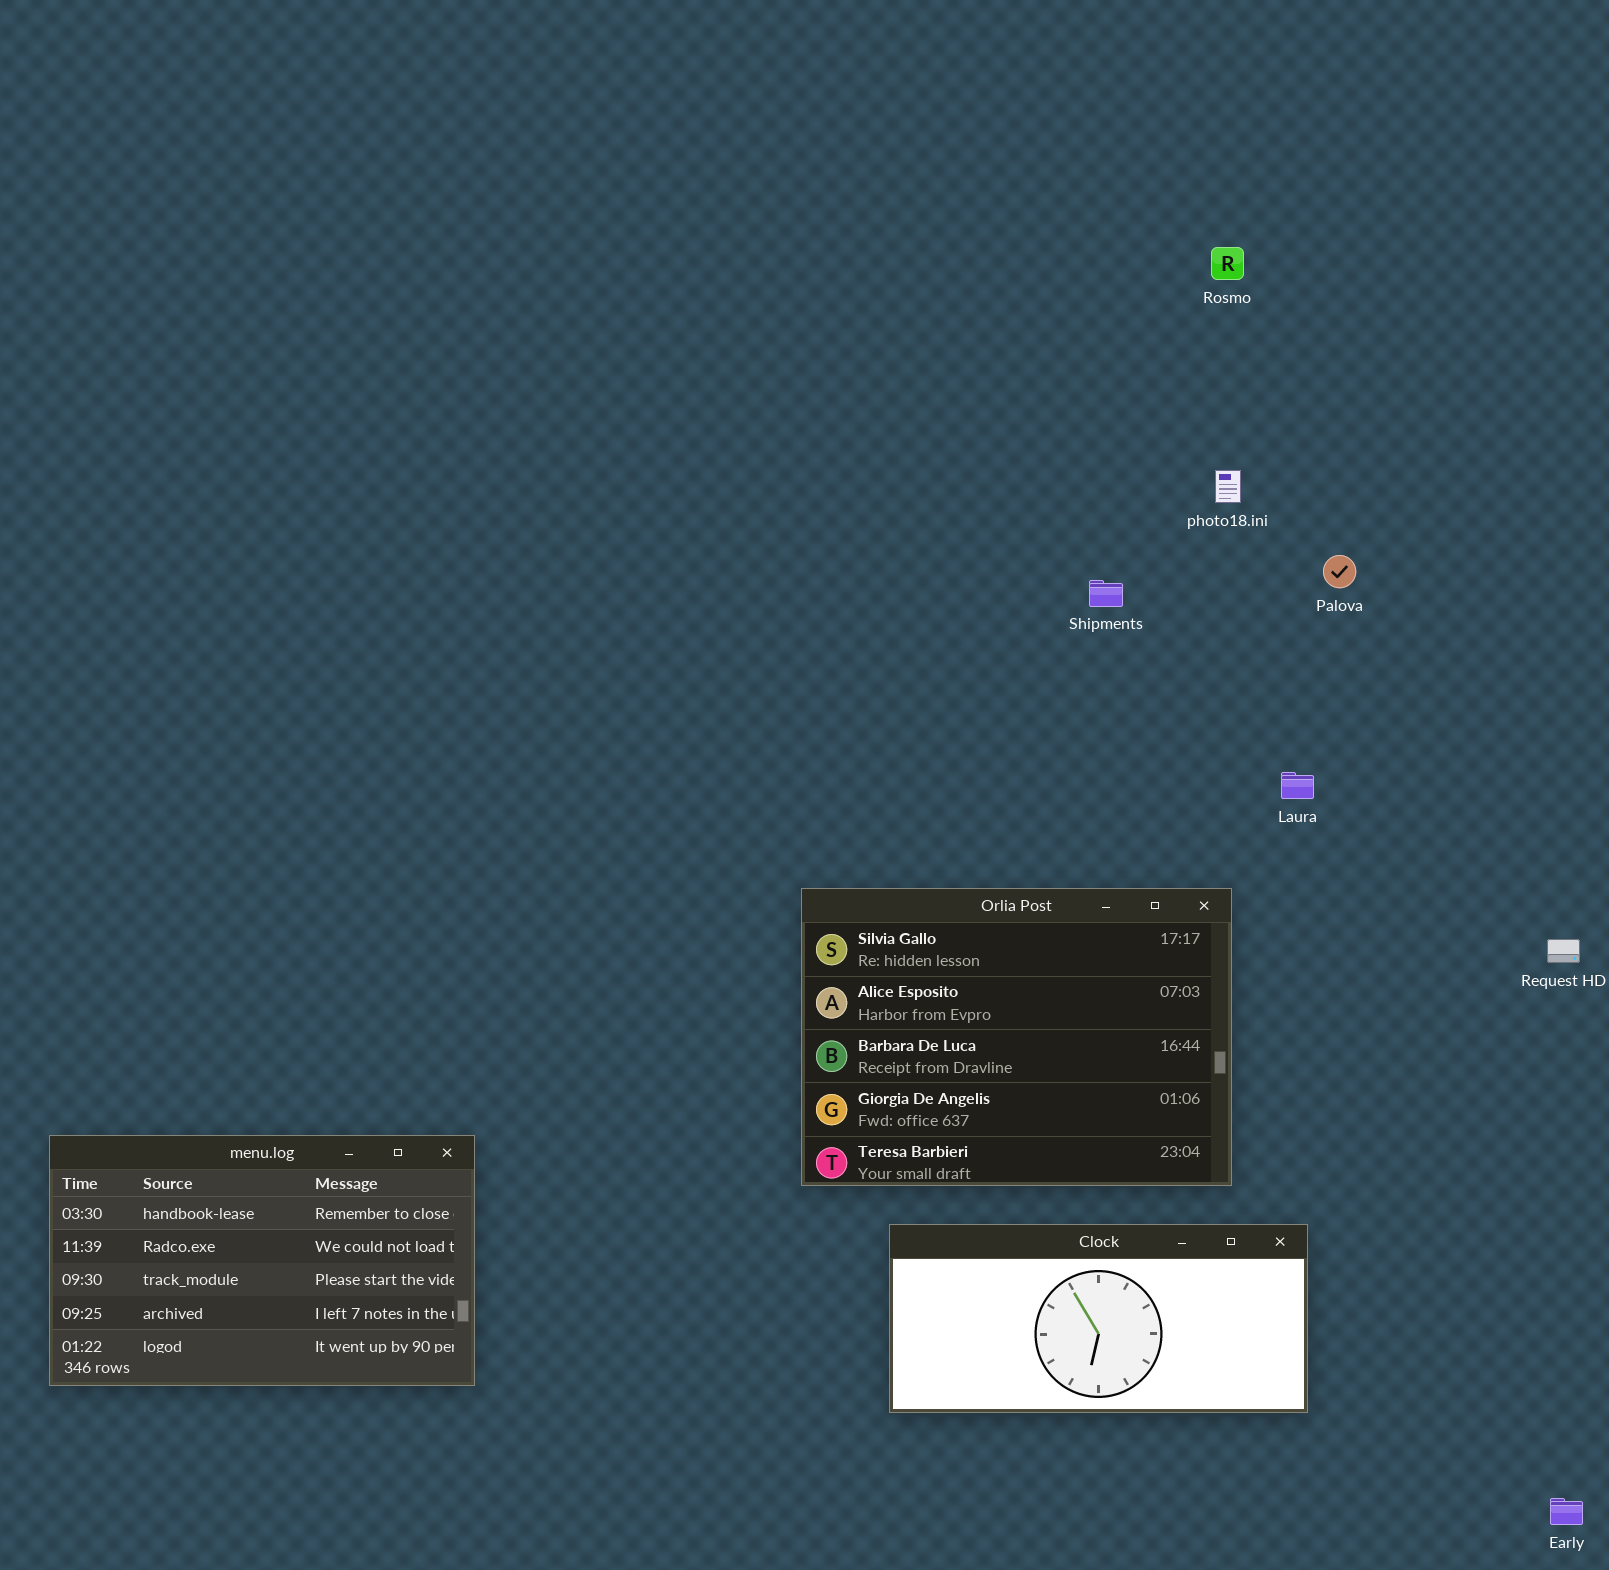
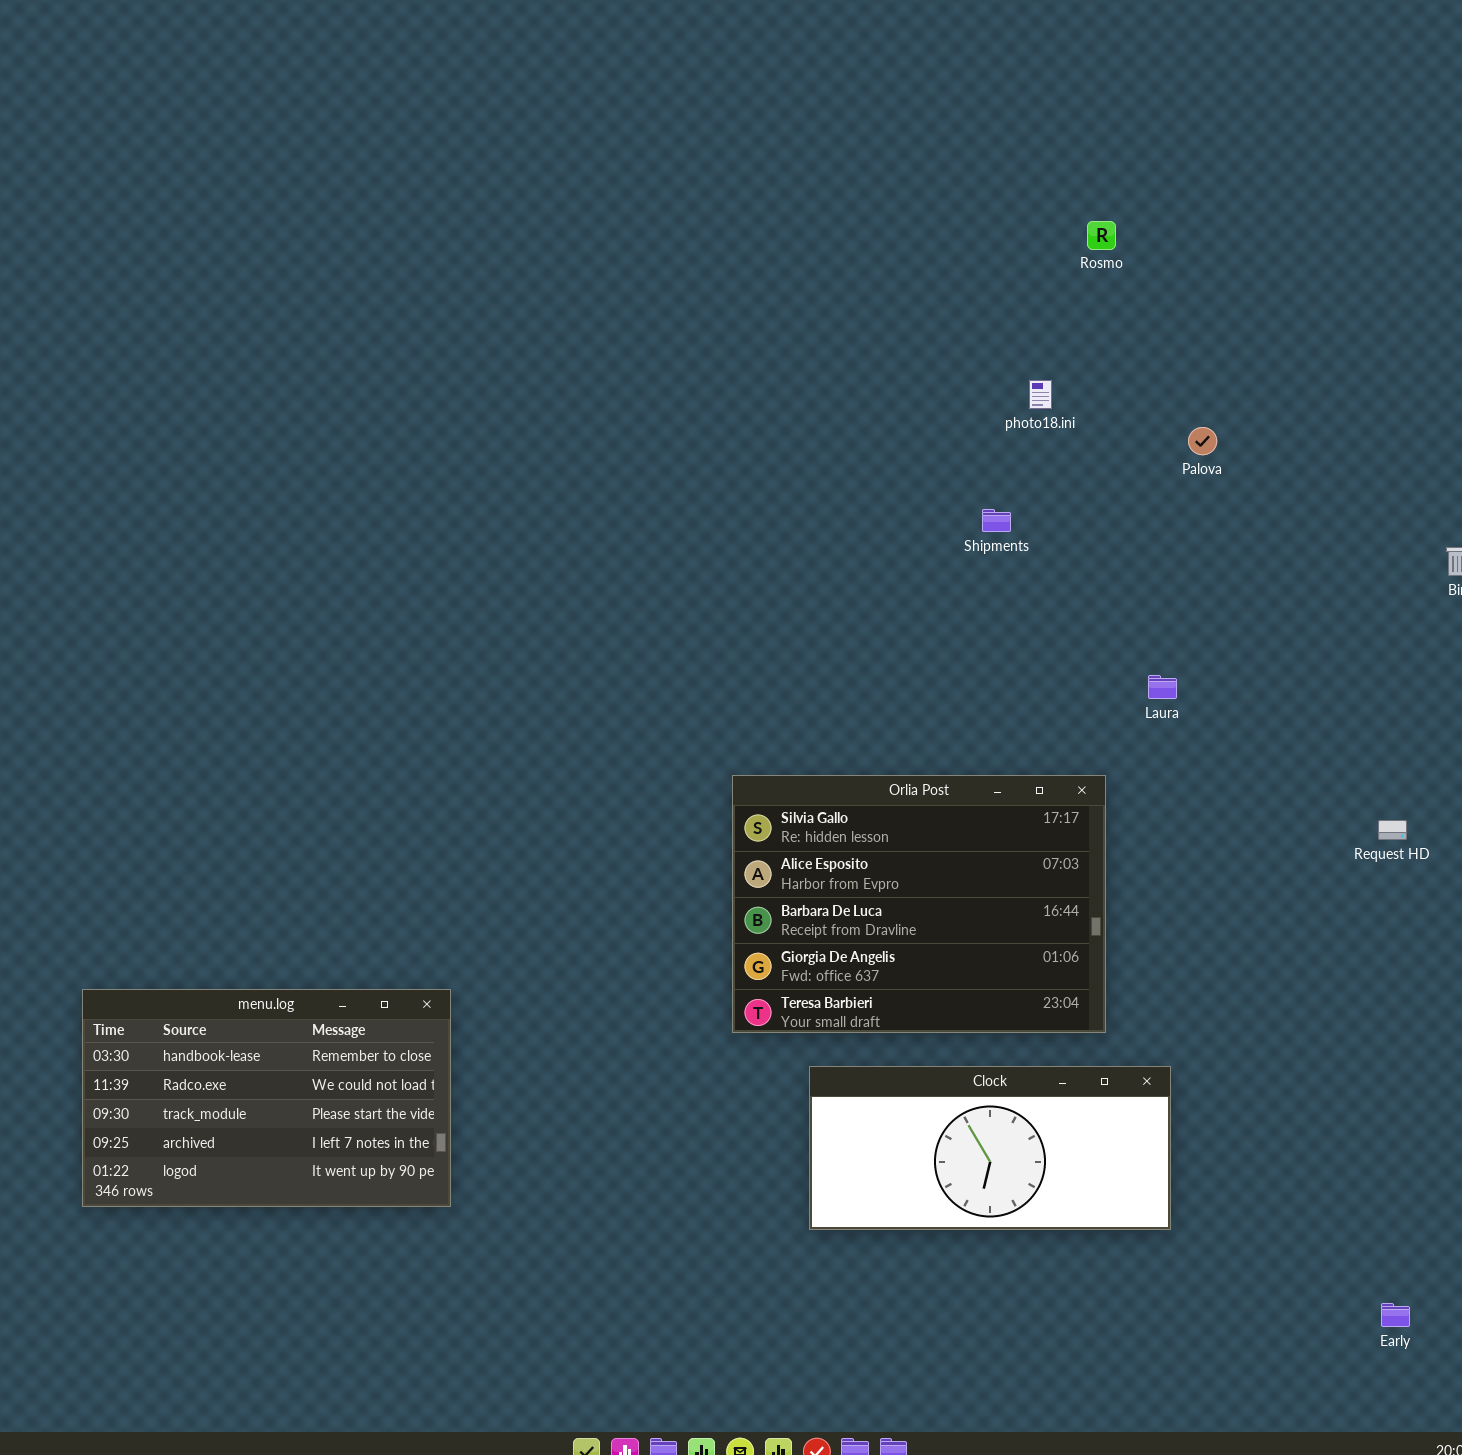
photo18.ini: [1215,470,1241,503] -> [1029,380,1052,409], moved
Palova: [1323,555,1356,588] -> [1188,427,1217,455], moved

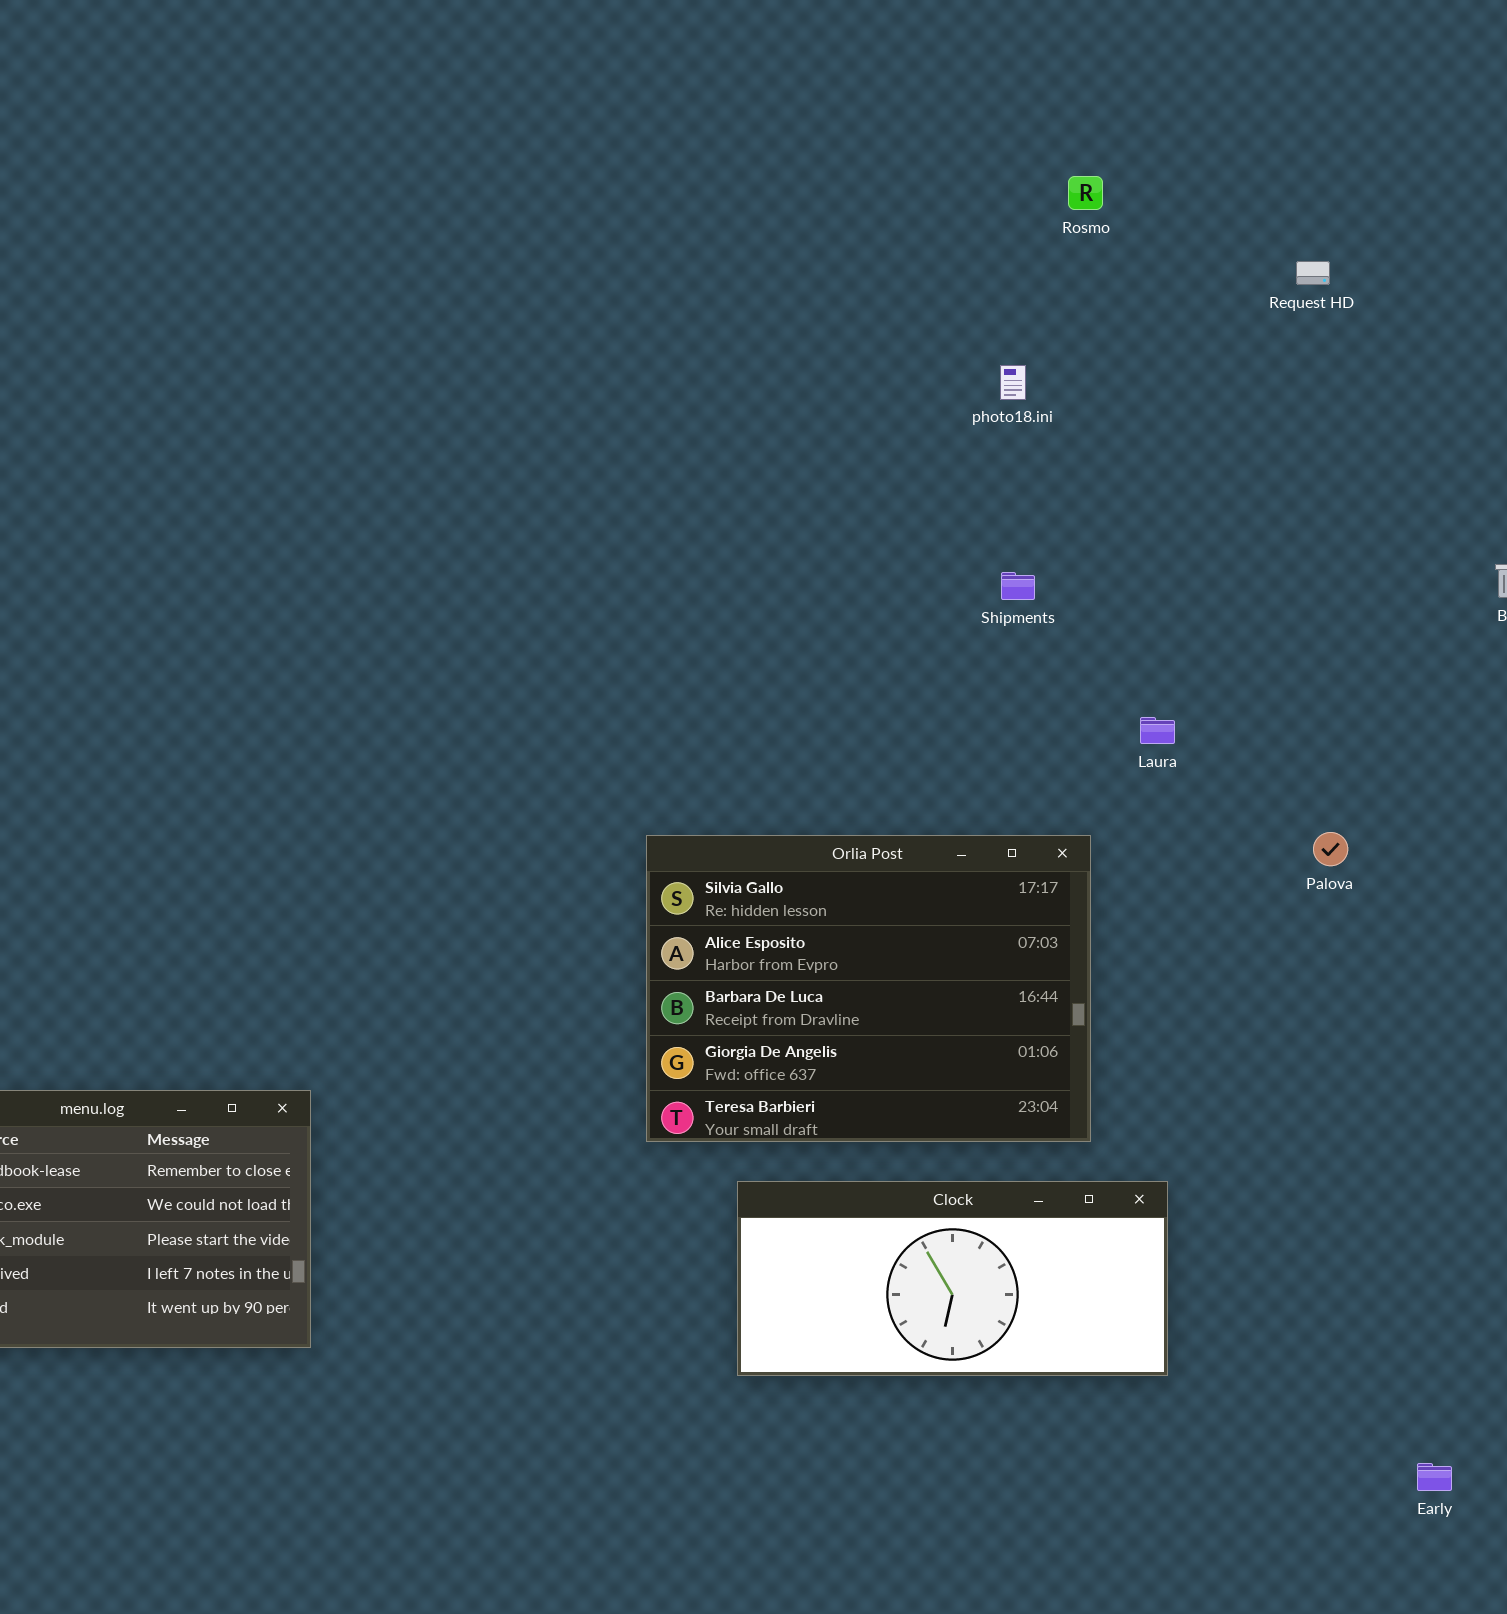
Palova: [1188,427,1217,455] -> [1313,832,1348,866], moved
Shipments: [982,509,1011,532] -> [1001,572,1035,600], moved
Request HD: [1378,820,1407,840] -> [1296,261,1330,285], moved

